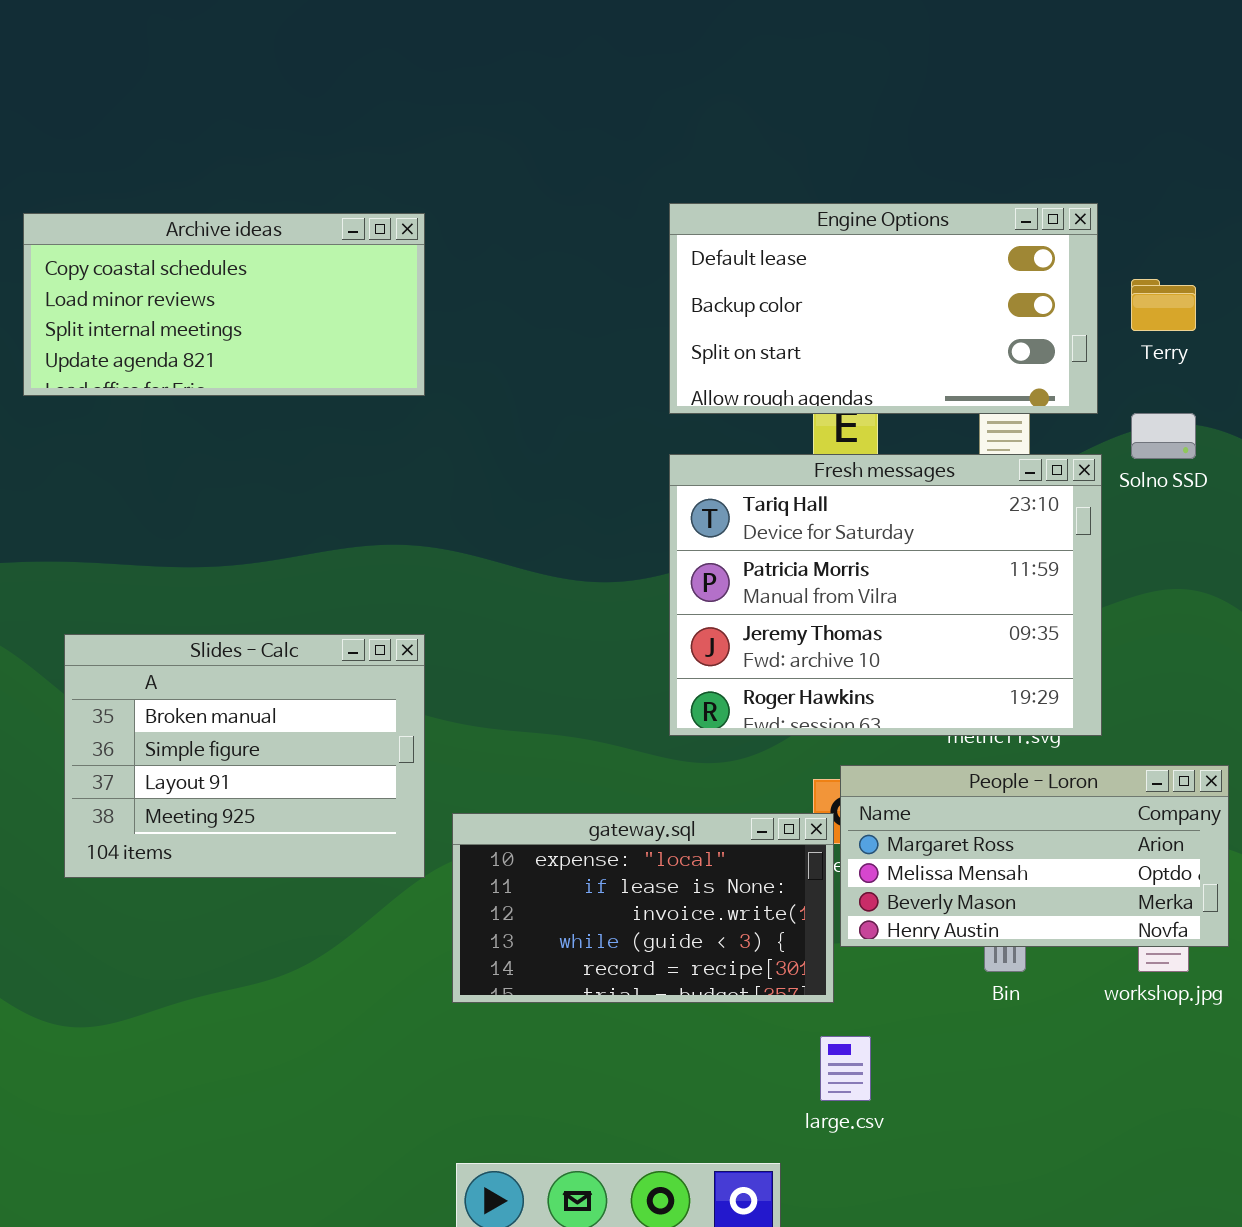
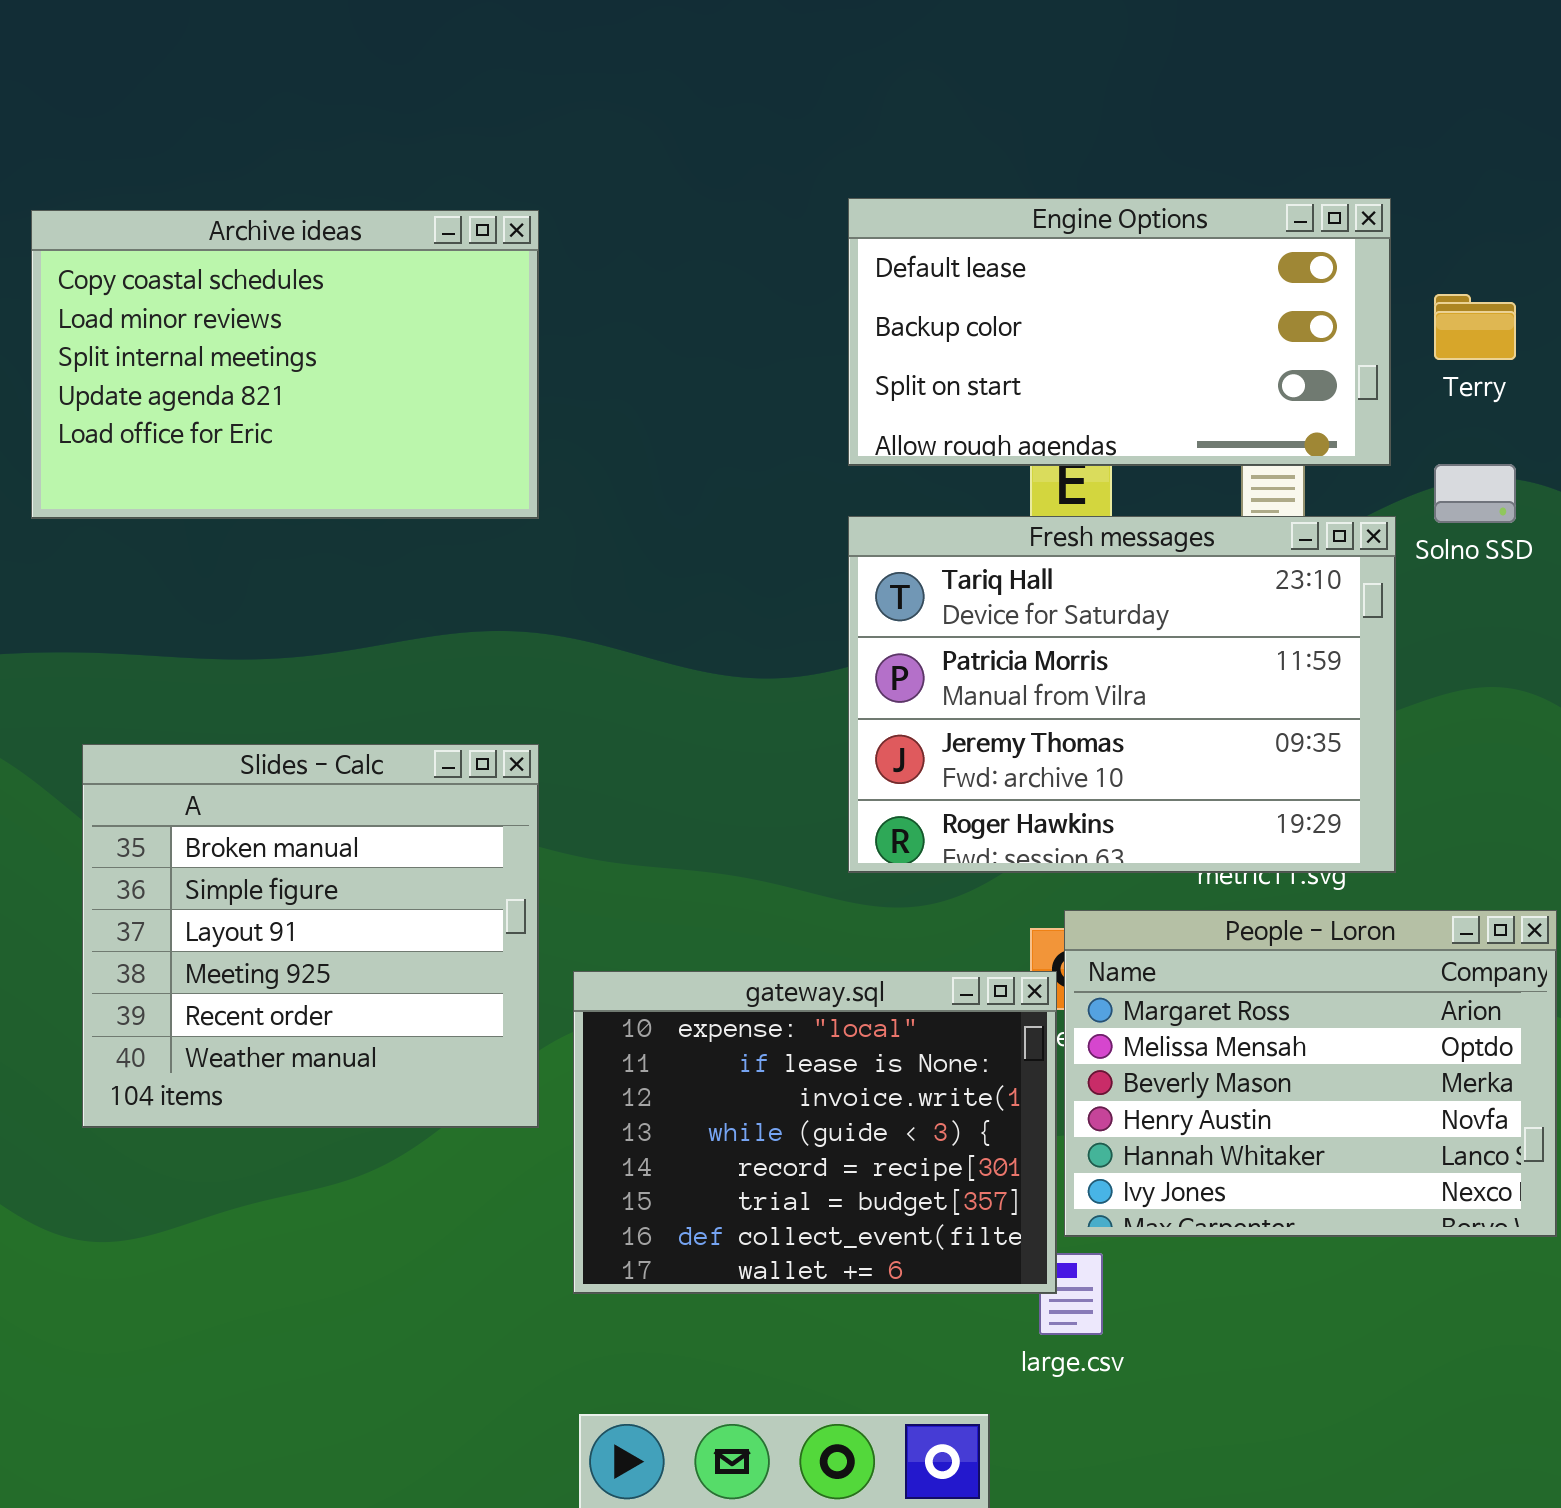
Archive ideas: [23,213,425,396] -> [31,210,539,519], resized
Slides - Calc: [64,634,425,878] -> [82,744,539,1128], resized
People - Loron: [840,765,1229,947] -> [1064,910,1557,1237], resized
gateway.sql: [452,813,834,1003] -> [573,971,1057,1294], resized

